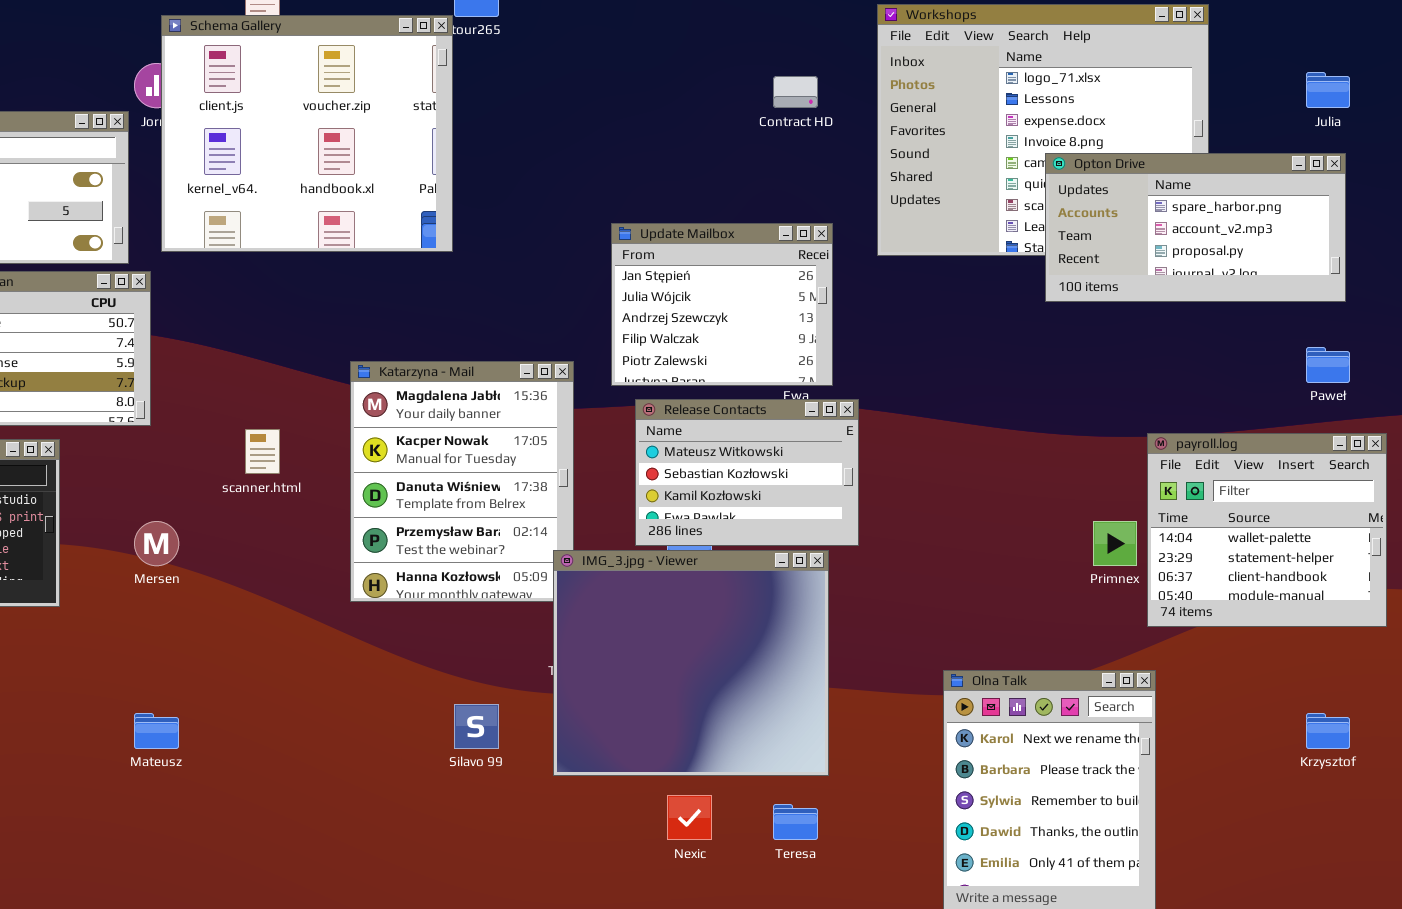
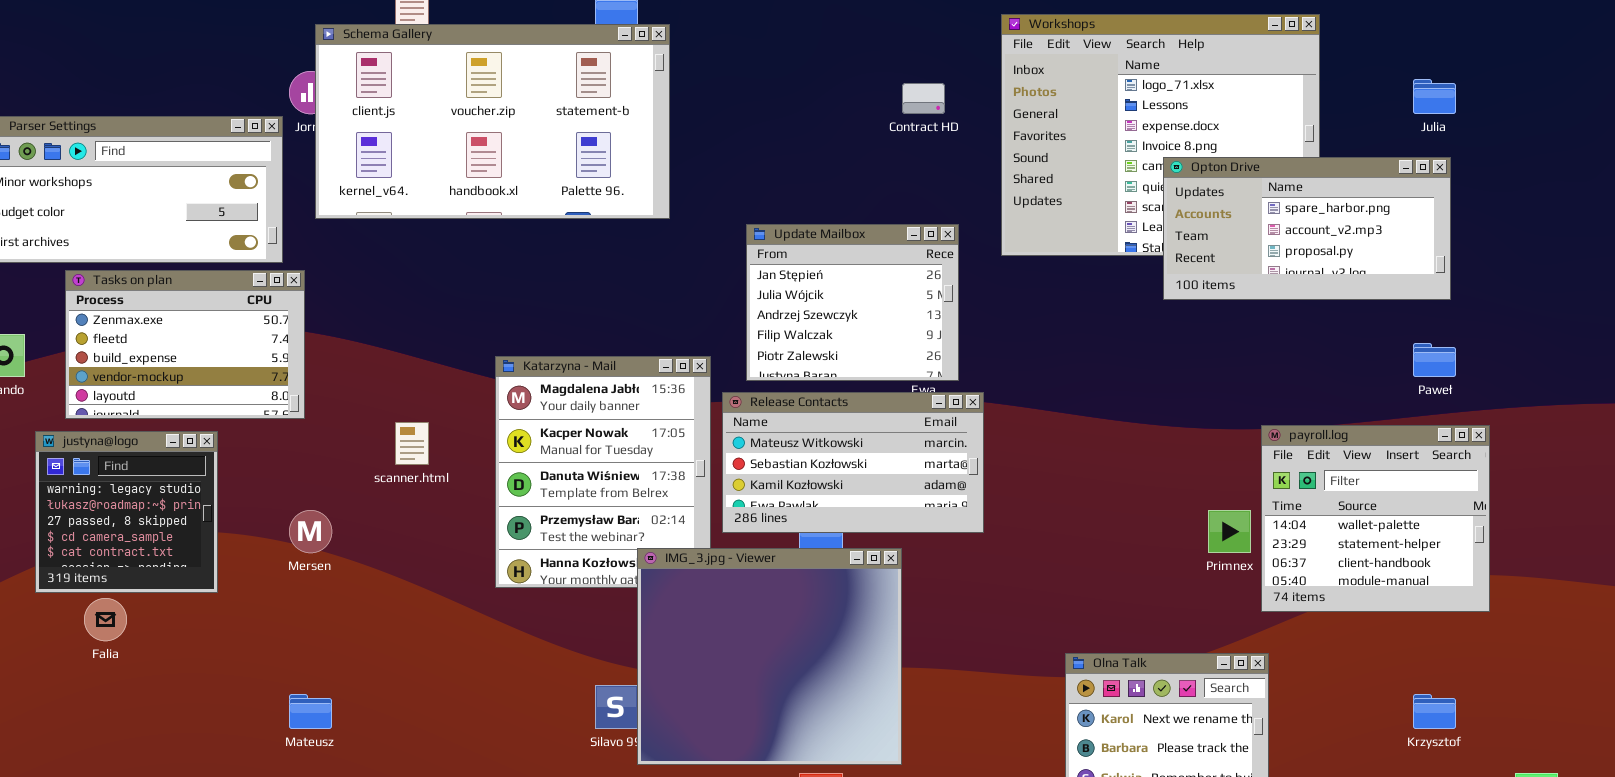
Schema Gallery: [161,15,453,252] -> [315,24,670,219], resized
Release Contacts: [635,399,859,546] -> [722,392,984,533], resized
IMG_3.jpg - Viewer: [553,550,829,776] -> [637,548,902,765], moved

